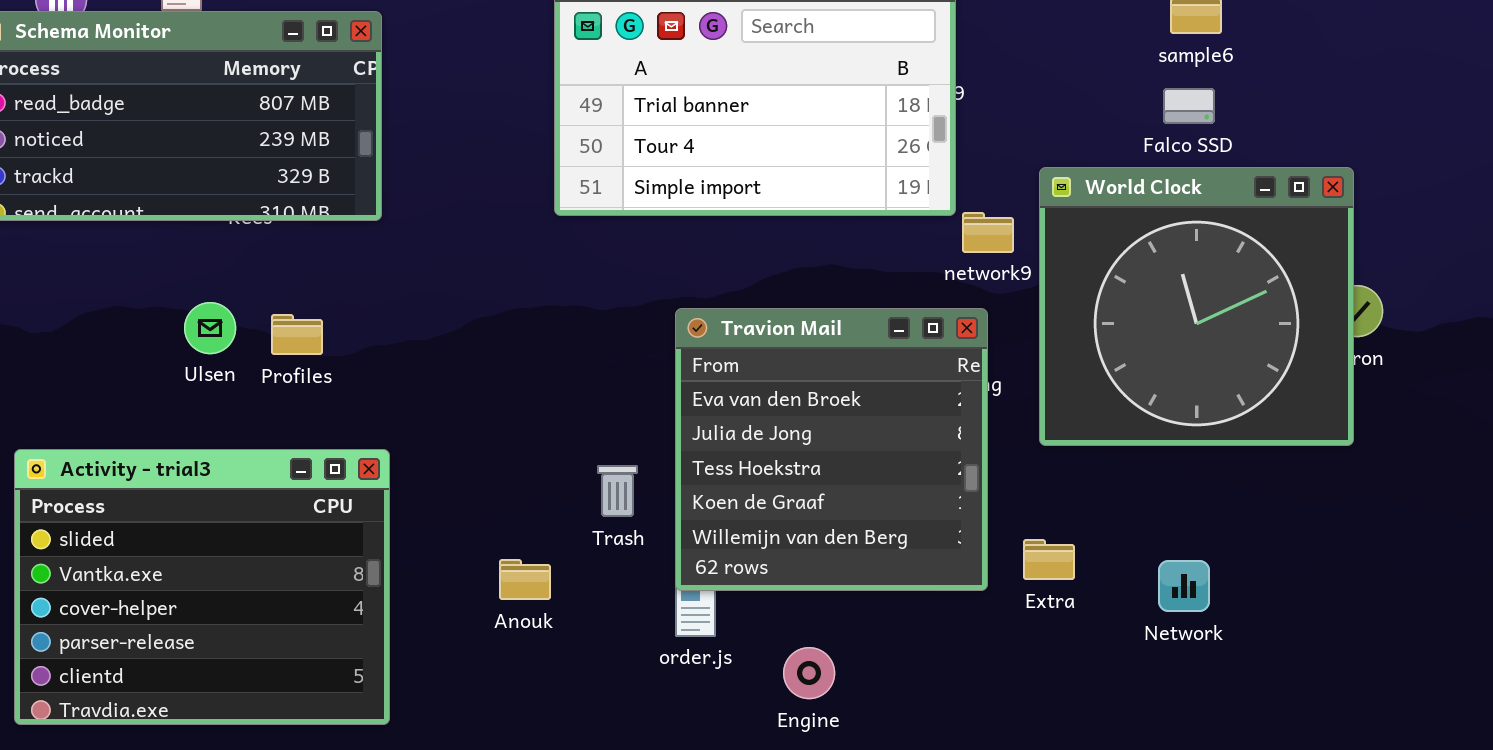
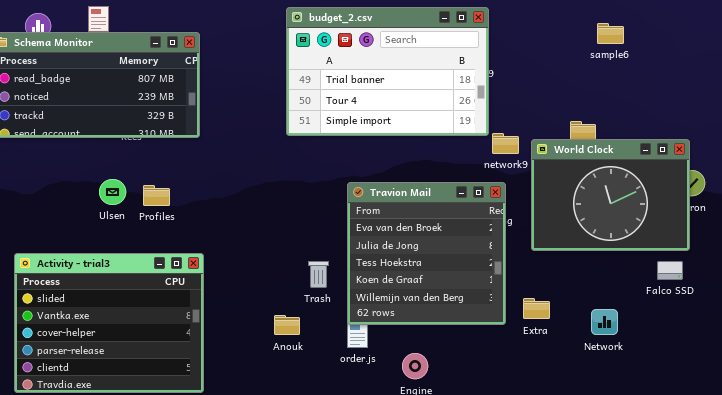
Falco SSD: [1163,88,1215,124] -> [657,261,683,280], moved
World Clock: [1039,167,1354,446] -> [531,139,690,251], resized
Anouk: [499,559,551,600] -> [274,315,300,335], moved

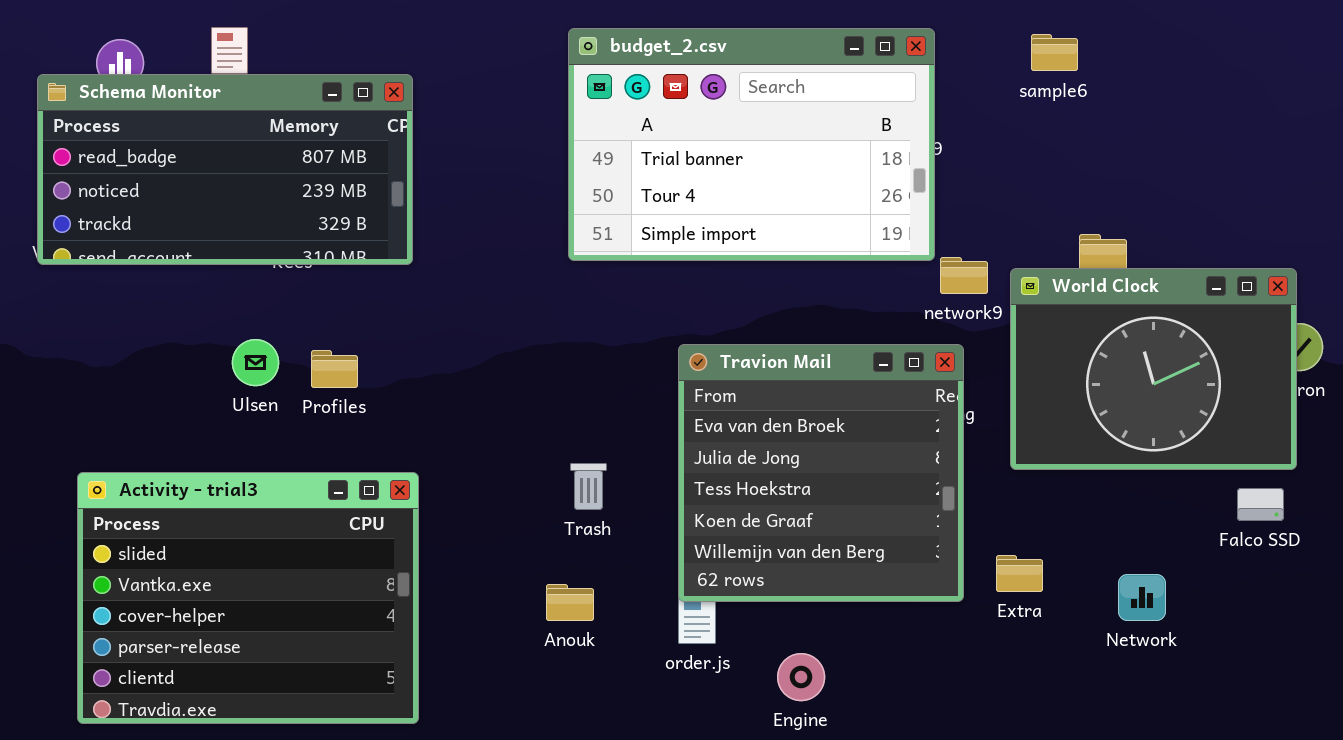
sample6: [597,23,624,44] -> [1031,34,1078,71], moved
Trash: [308,261,329,288] -> [570,463,607,510], moved

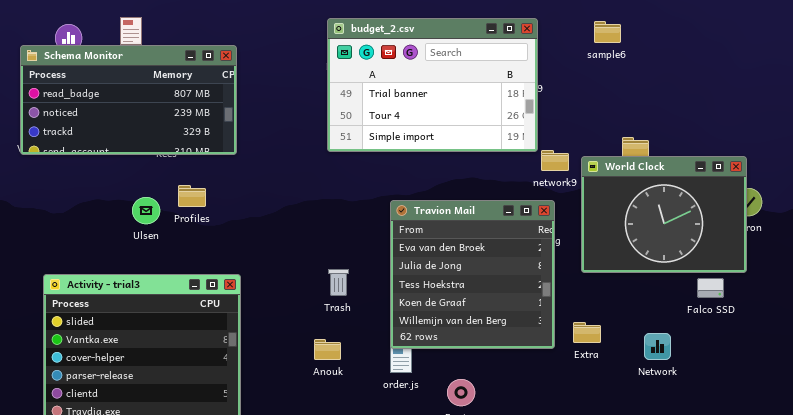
Profiles: [311,350,358,388] -> [178,185,206,207], moved
Falco SSD: [1237,488,1284,521] -> [697,278,724,298], moved

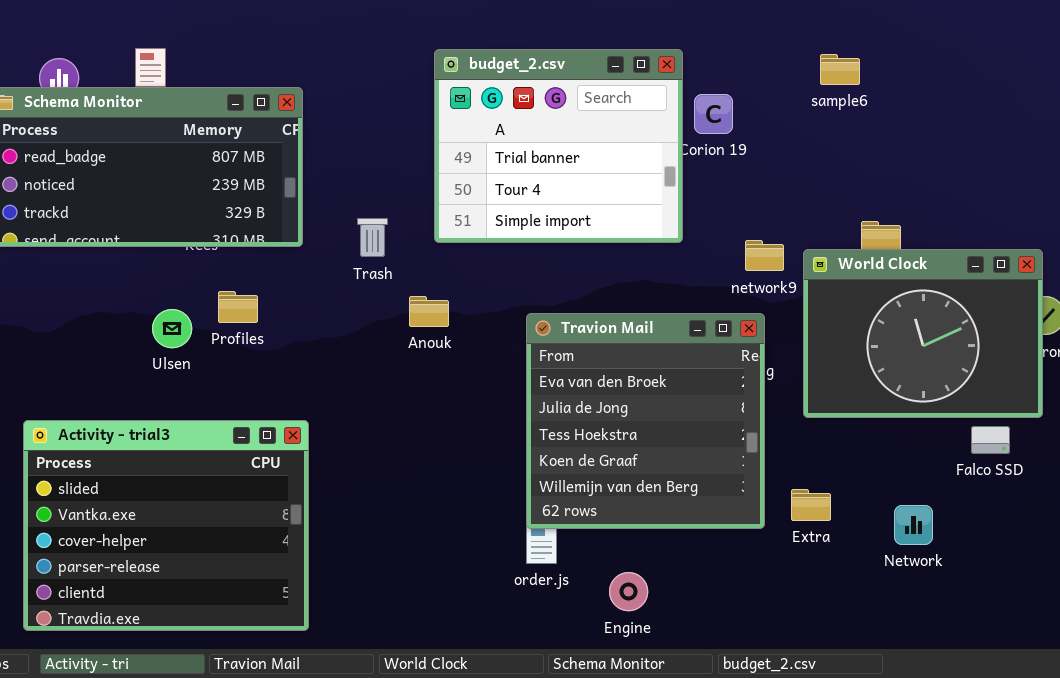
budget_2.csv: [327,18,538,152] -> [434,49,683,243], resized
Trash: [328,269,349,296] -> [357,218,388,257], moved
Anouk: [314,339,341,360] -> [409,296,449,327], moved

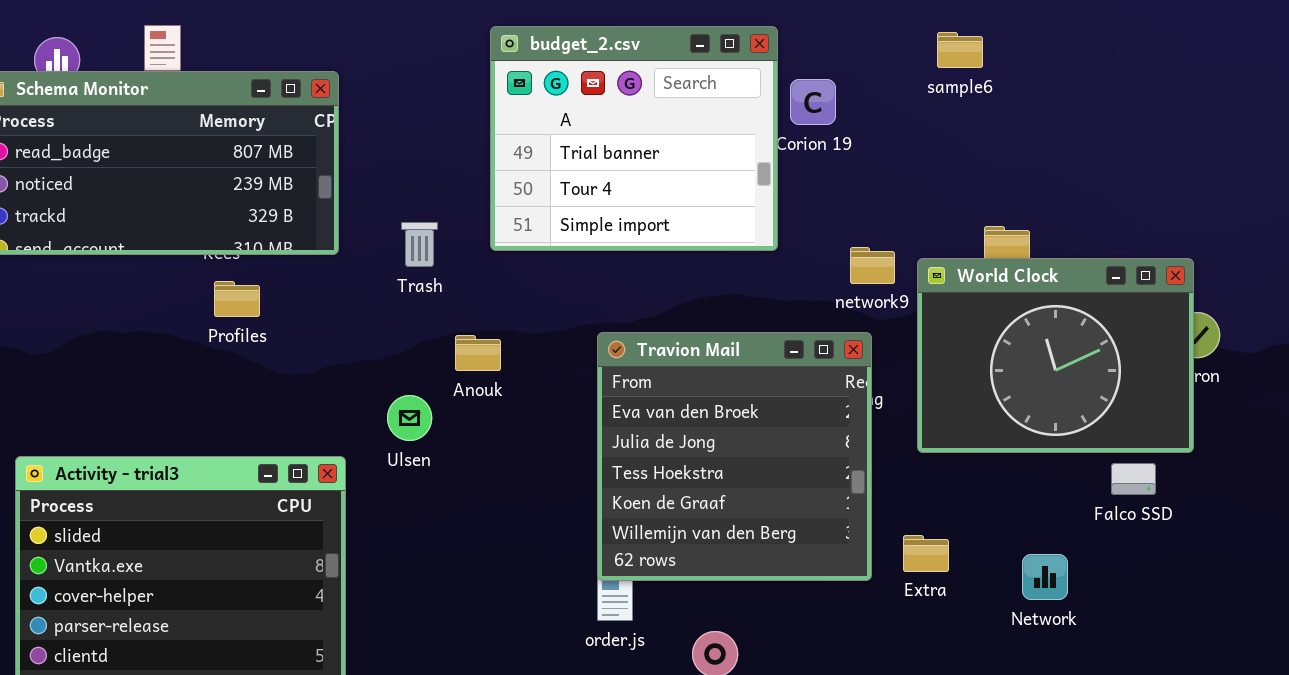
Profiles: [218,291,258,323] -> [214,281,260,317], moved
Anouk: [409,296,449,327] -> [455,335,501,371], moved
Ulsen: [152,309,192,348] -> [387,395,432,441], moved

